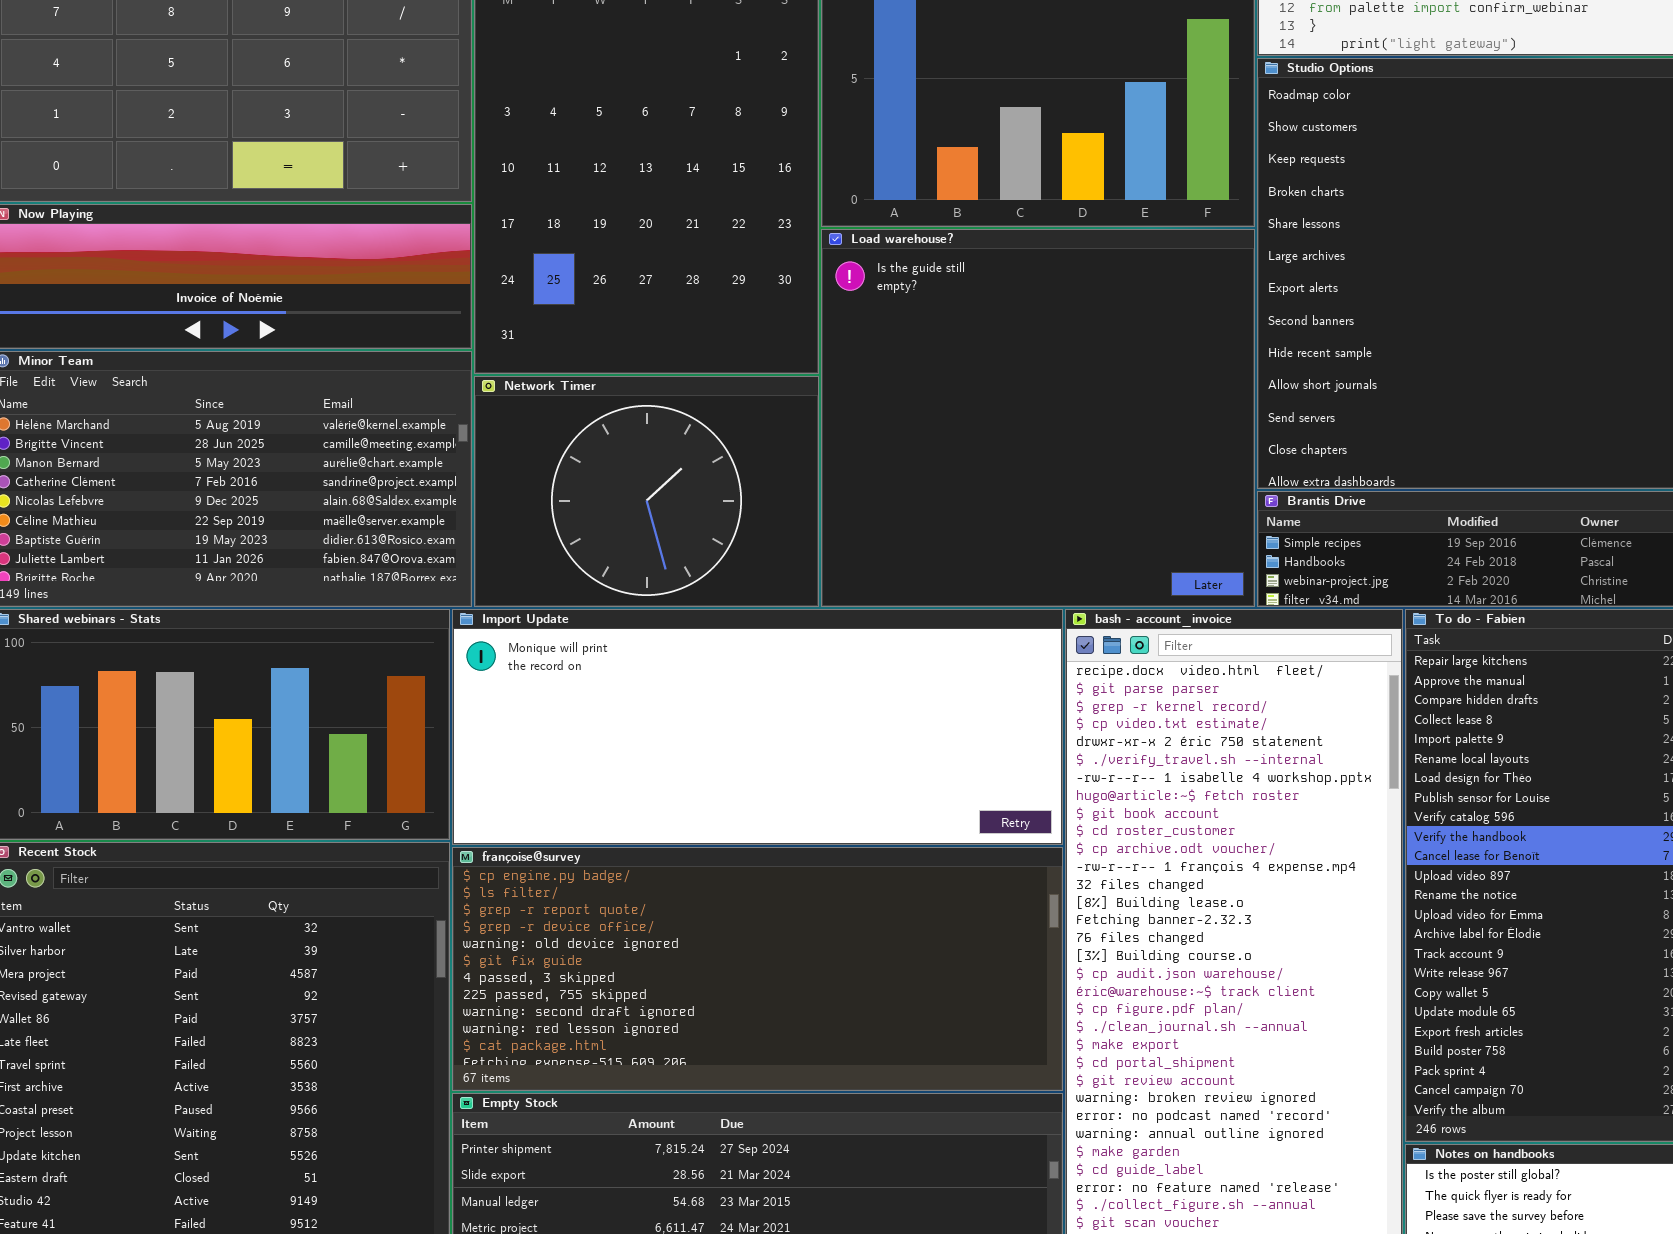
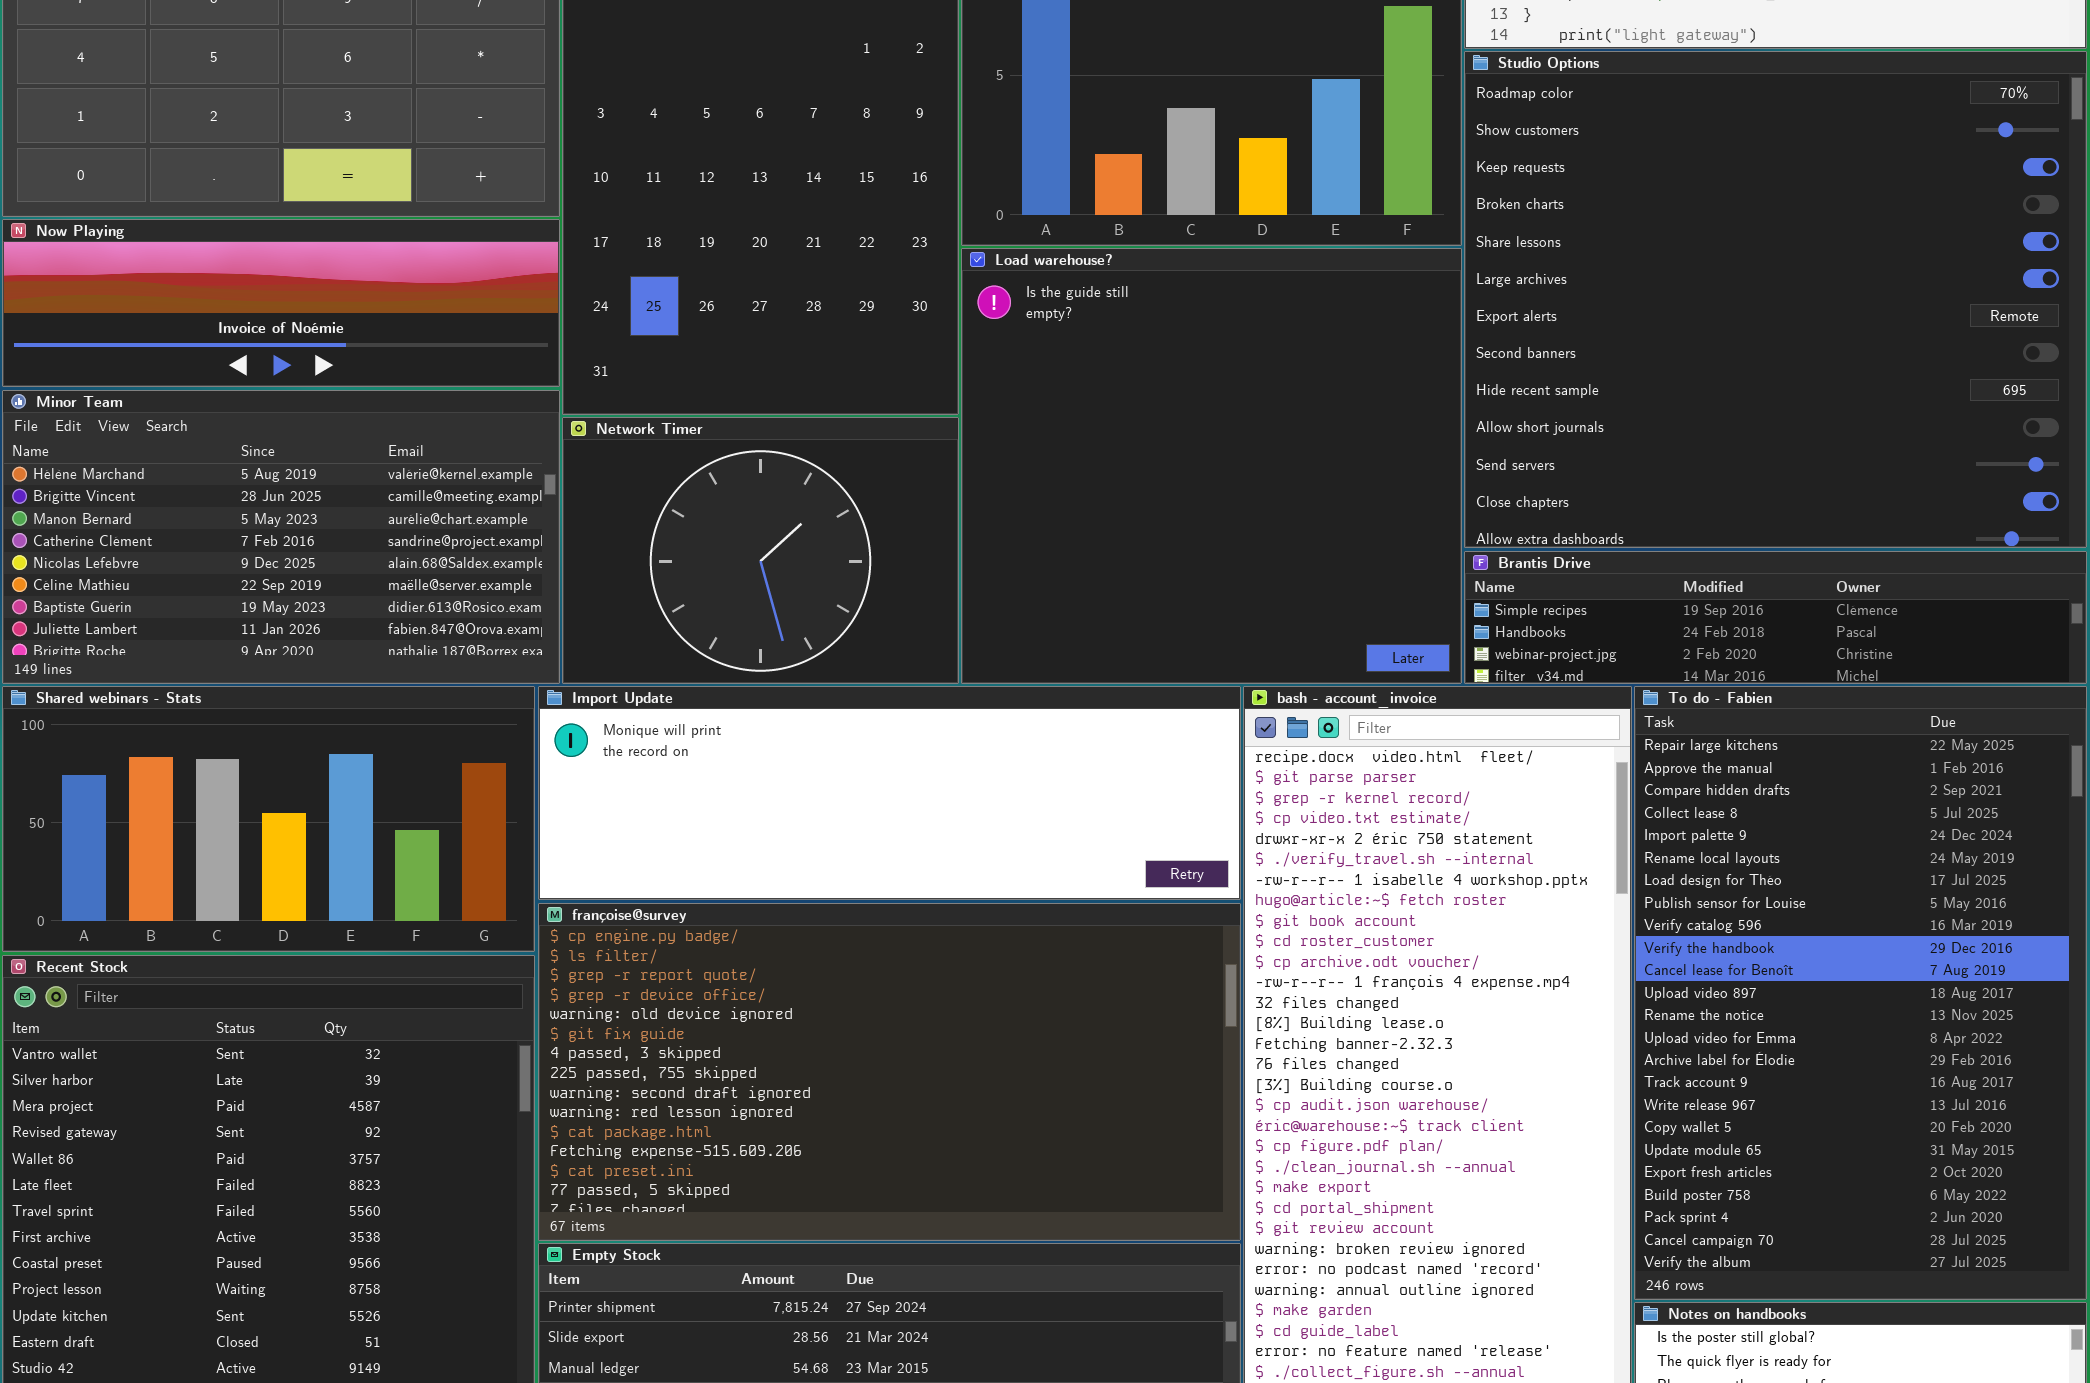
Import Update: [452,609,1063,845] -> [538,686,1241,900], resized
françoise@survey: [452,847,1063,1091] -> [538,903,1241,1241], resized

